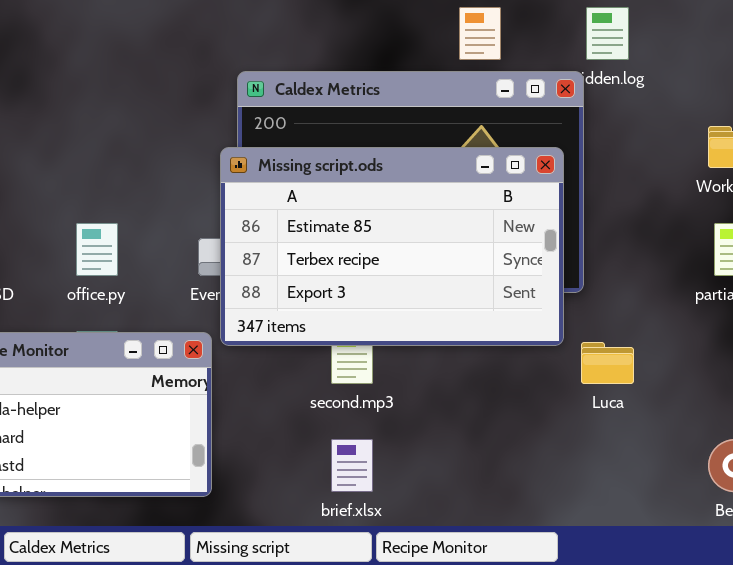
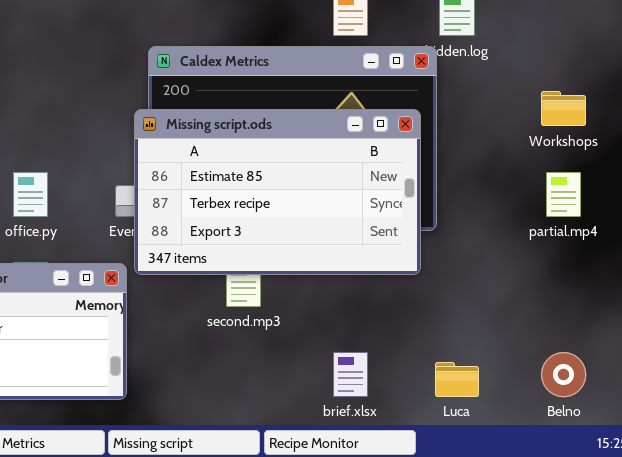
Luca: [581,342,634,384] -> [435,362,479,397], moved
brief.xlsx: [331,439,373,492] -> [333,352,368,397], moved

